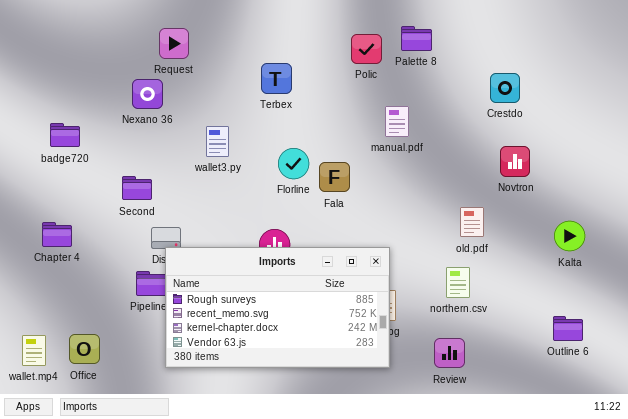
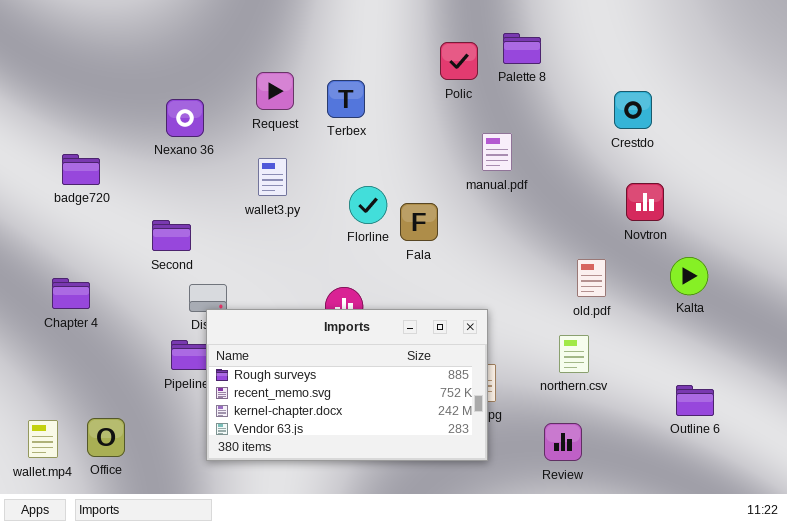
Request: [159,28,189,59] -> [256,72,294,110], moved
Kalta: [554,221,585,251] -> [670,257,708,295], moved
Outline 6: [553,316,583,341] -> [676,385,714,416], moved

